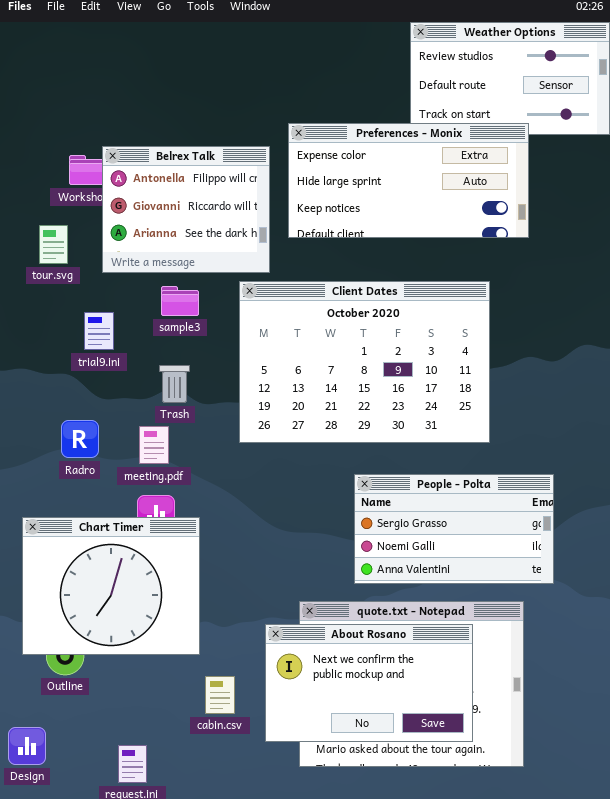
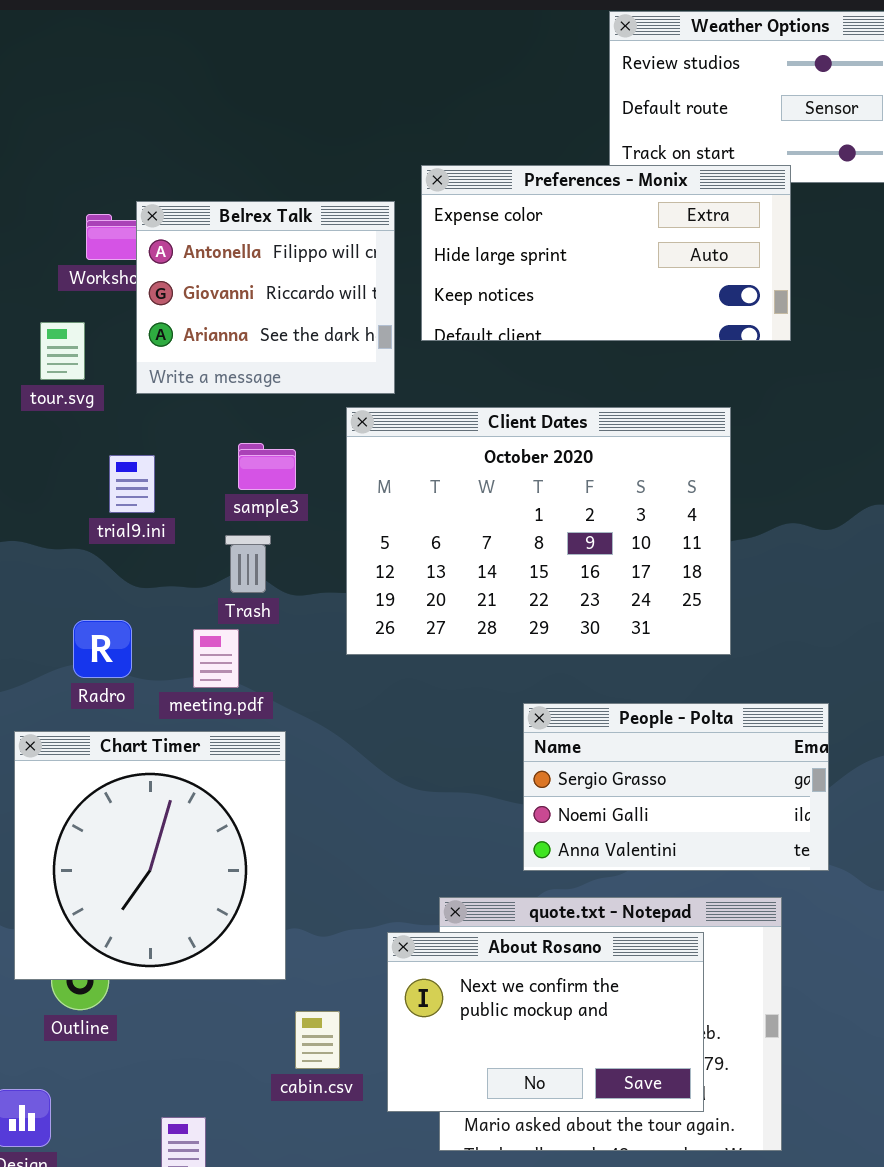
sample3: [161,286,199,316] -> [238,443,296,490], moved
Chart Timer: [22,517,200,655] -> [14,731,286,980], resized

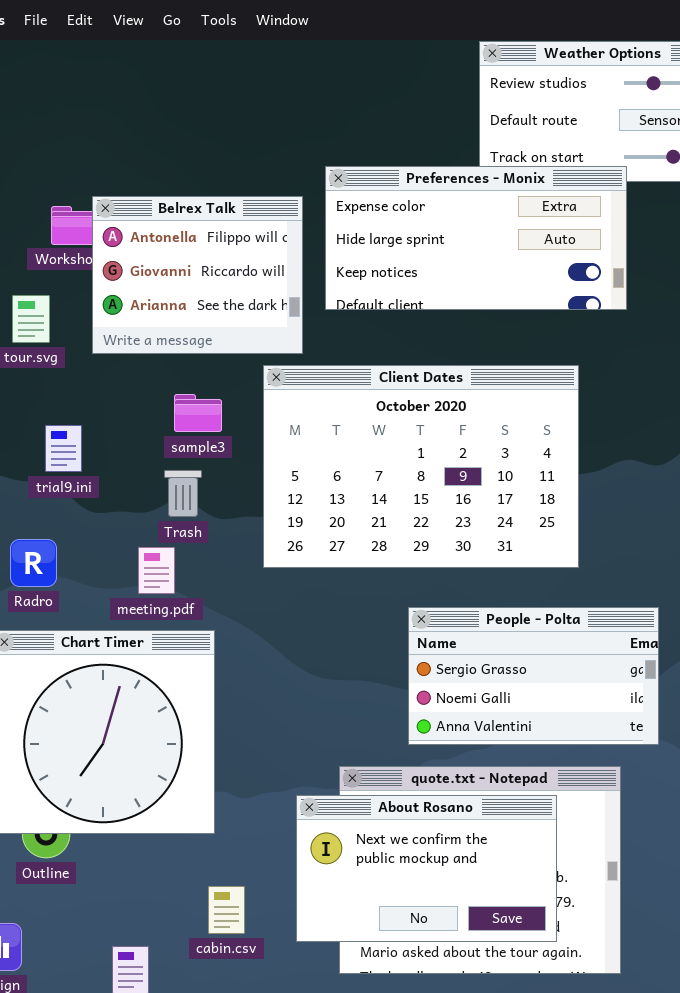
trial9.ini: [109,455,155,513] -> [45,425,82,472], moved
Radro: [73,620,132,678] -> [10,539,57,587], moved
cabin.csv: [295,1011,340,1069] -> [208,886,245,934], moved

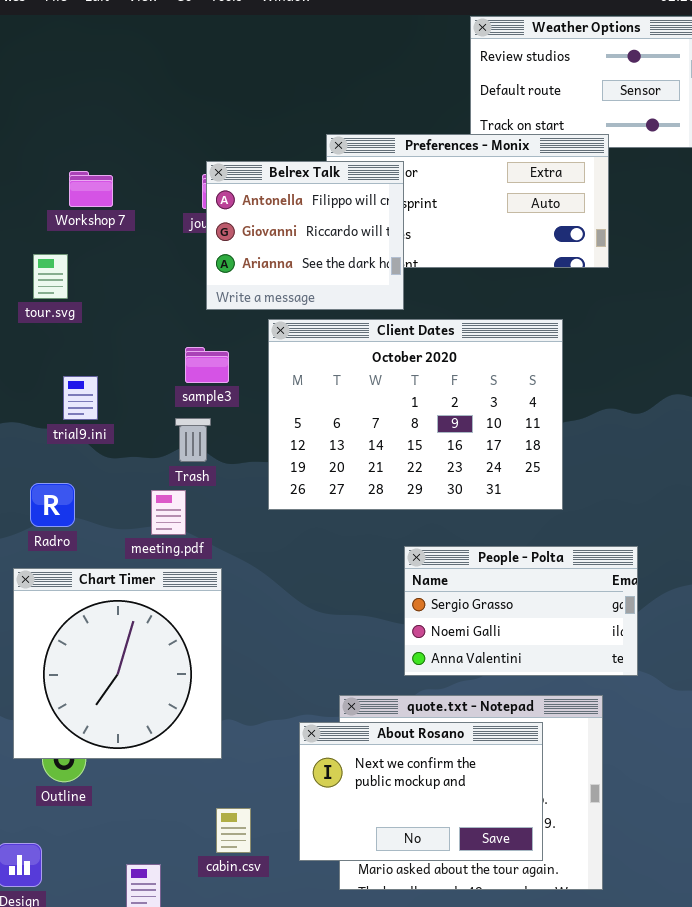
Belrex Talk: [92,196,303,354] -> [206,161,404,310], moved

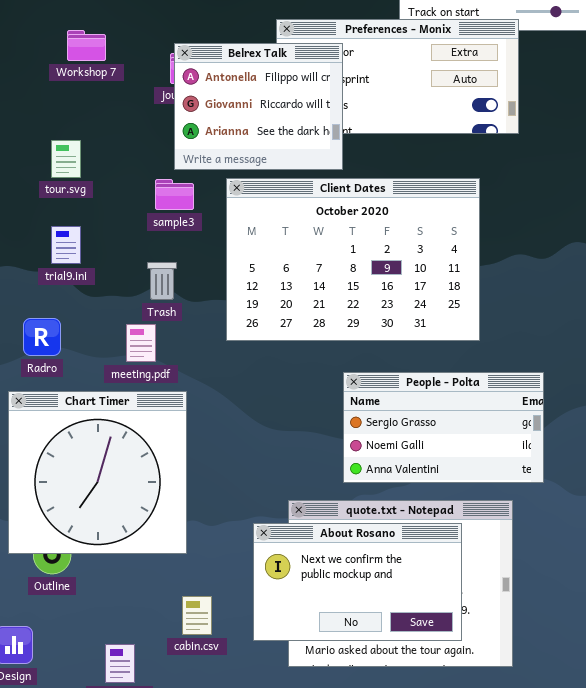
Workshop 7: [69,171,113,207] -> [67,30,106,61], moved
tour.svg: [33,254,68,299] -> [51,140,81,178], moved
sample3: [185,347,229,383] -> [155,179,194,210], moved

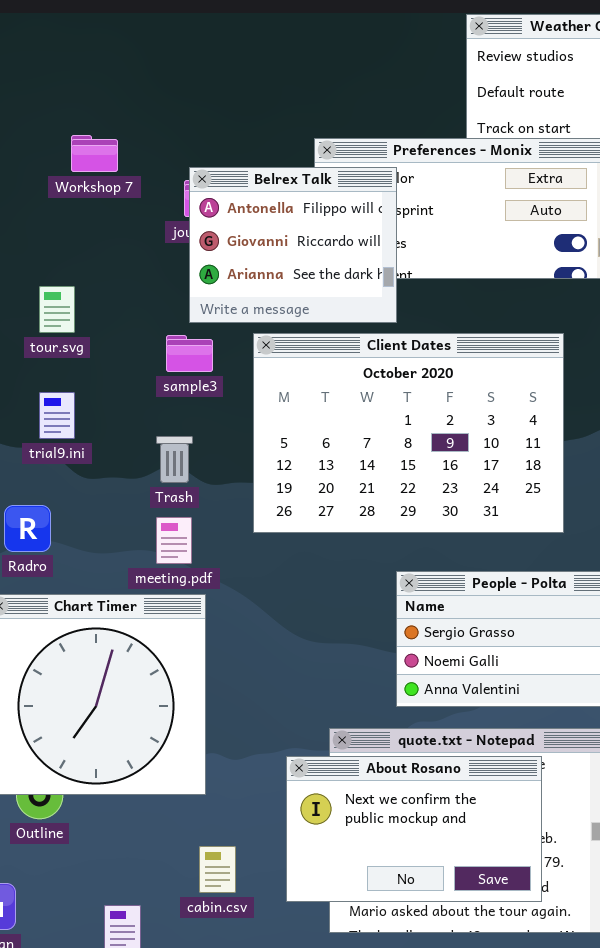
Workshop 7: [67,30,106,61] -> [71,135,118,172], moved
meeting.pdf: [126,324,156,362] -> [156,517,192,564], moved

